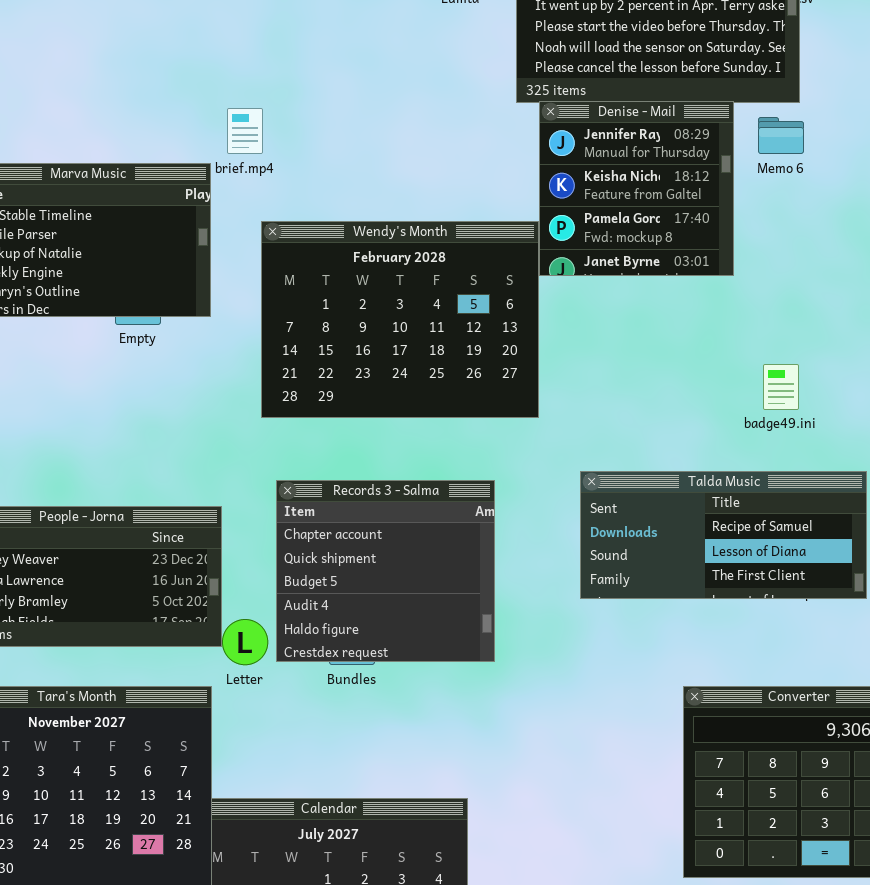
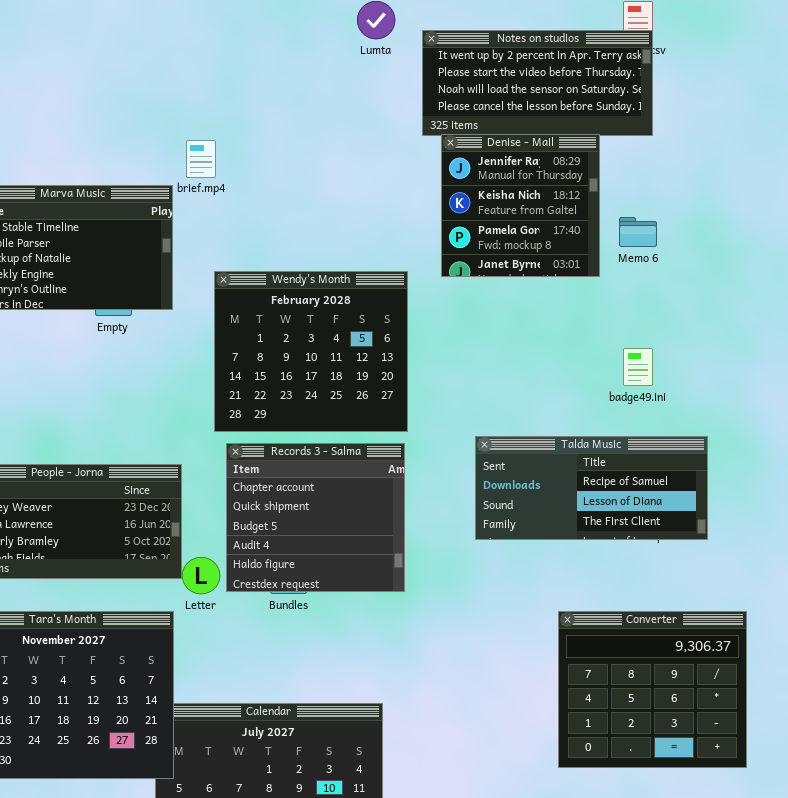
Memo 6: [758,117,804,154] -> [619,217,657,247], moved
Wendy's Month: [261,221,539,418] -> [214,271,408,432], moved, resized

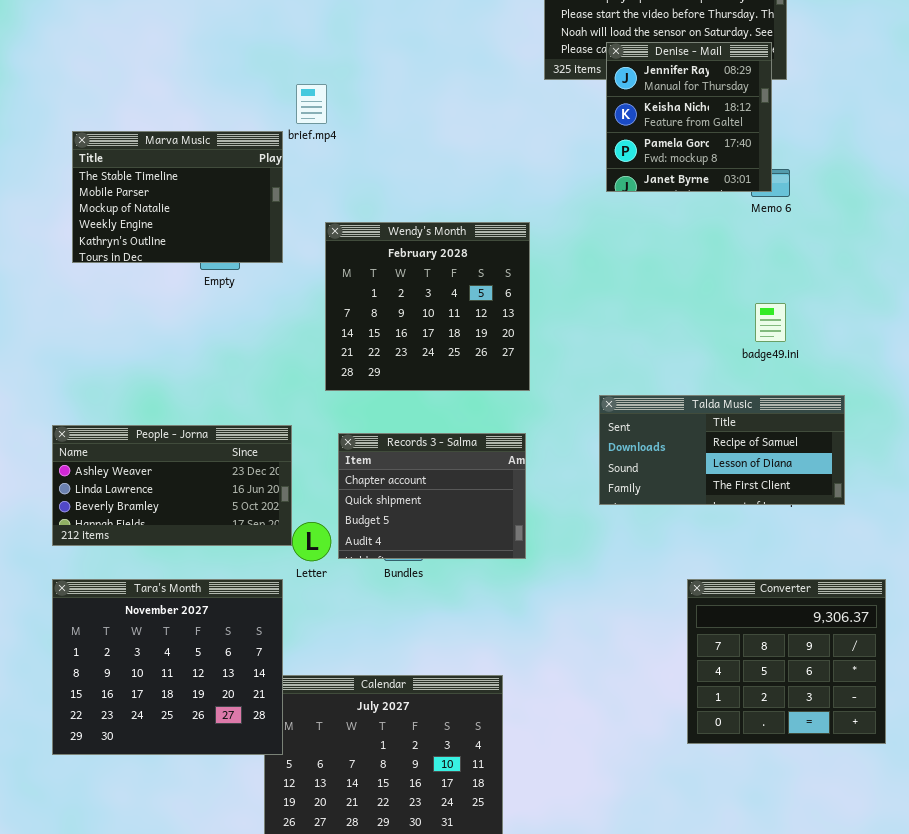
Denise - Mail: [441,134,600,277] -> [606,42,772,192], moved
Records 3 - Salma: [226,443,405,592] -> [338,433,526,559], resized

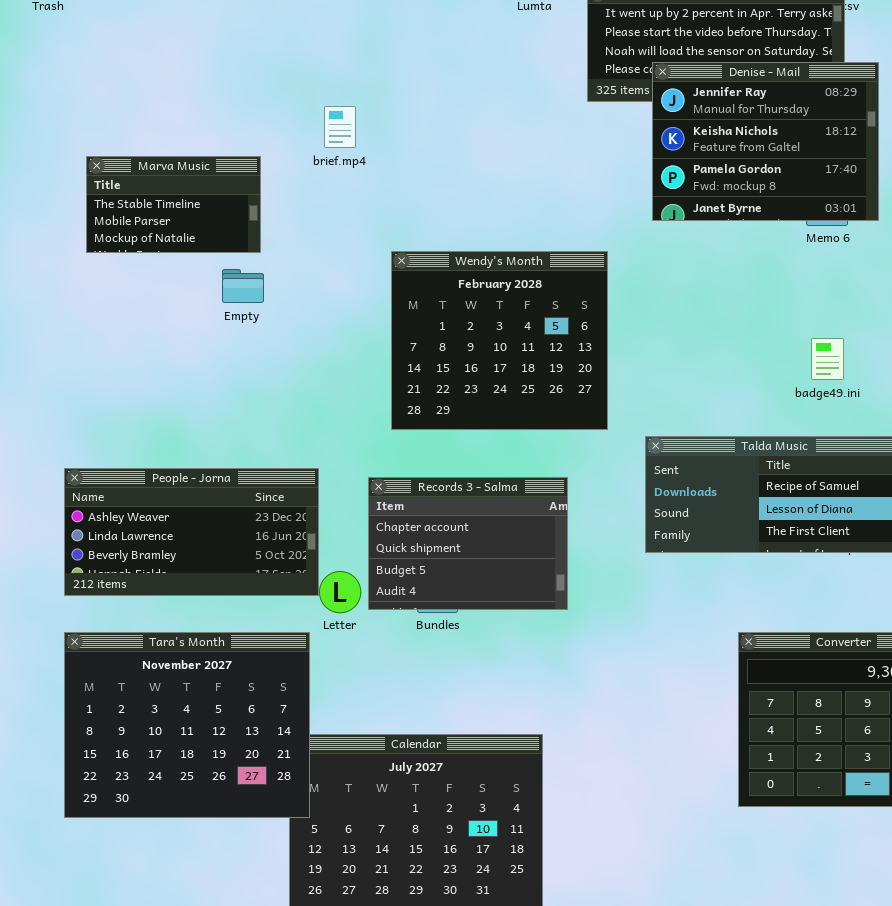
Denise - Mail: [606,42,772,192] -> [652,62,879,221], resized
Marva Music: [72,131,283,263] -> [86,156,261,253], resized
Wendy's Month: [325,222,530,391] -> [391,251,608,430], moved

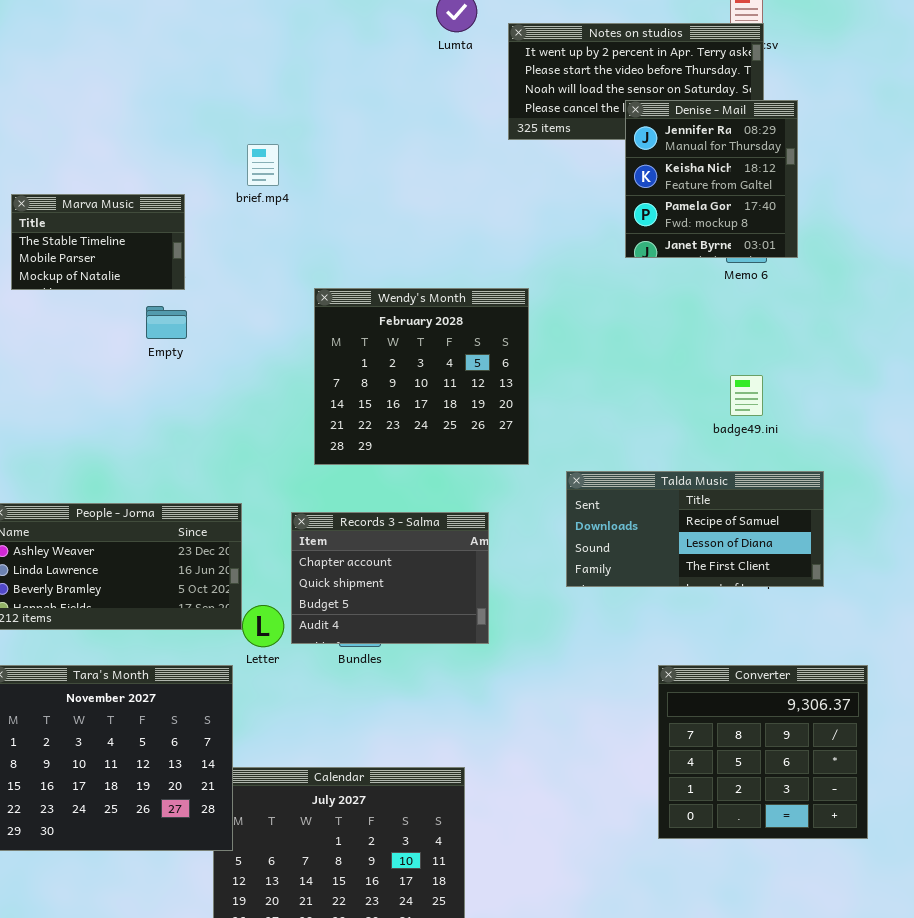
Denise - Mail: [652,62,879,221] -> [625,100,798,258], resized

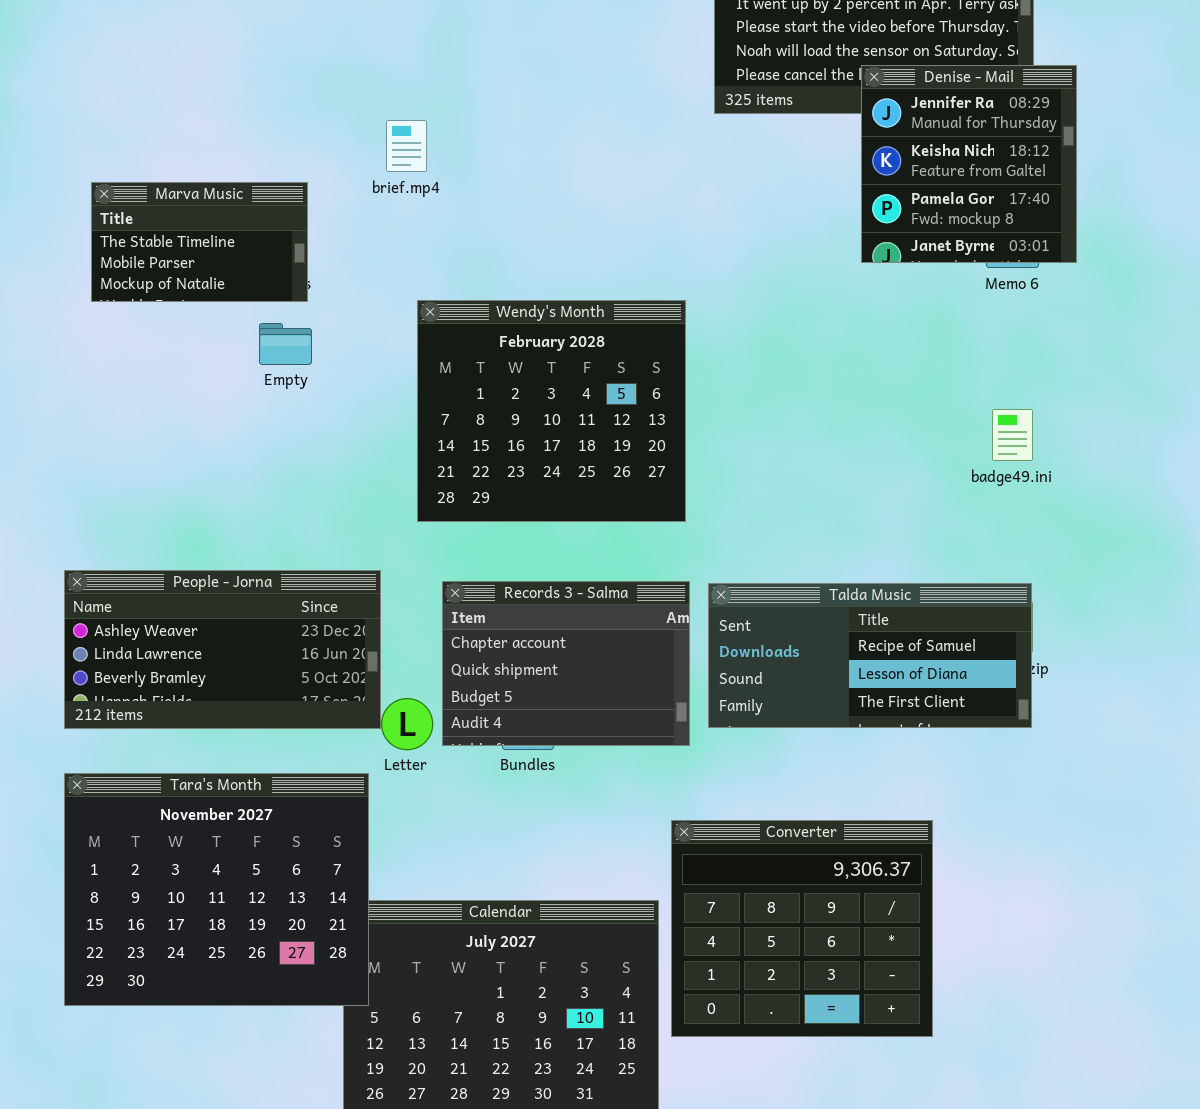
Wendy's Month: [314,288,529,465] -> [417,300,686,522], moved
Talda Music: [566,471,824,587] -> [708,583,1032,728], moved
Converter: [658,665,868,839] -> [671,820,933,1037], moved

